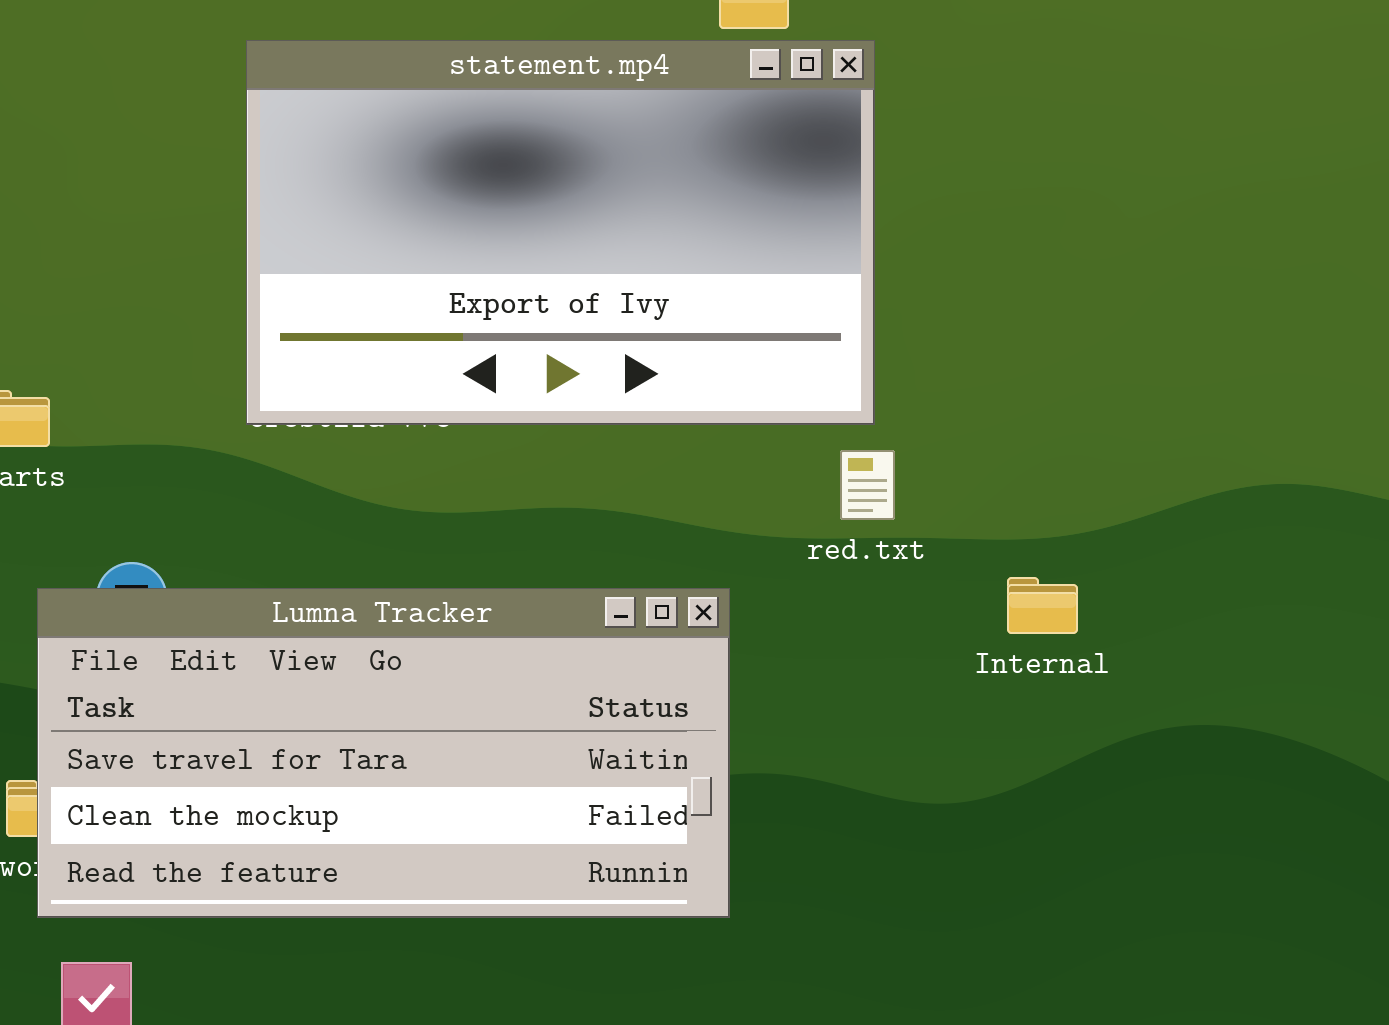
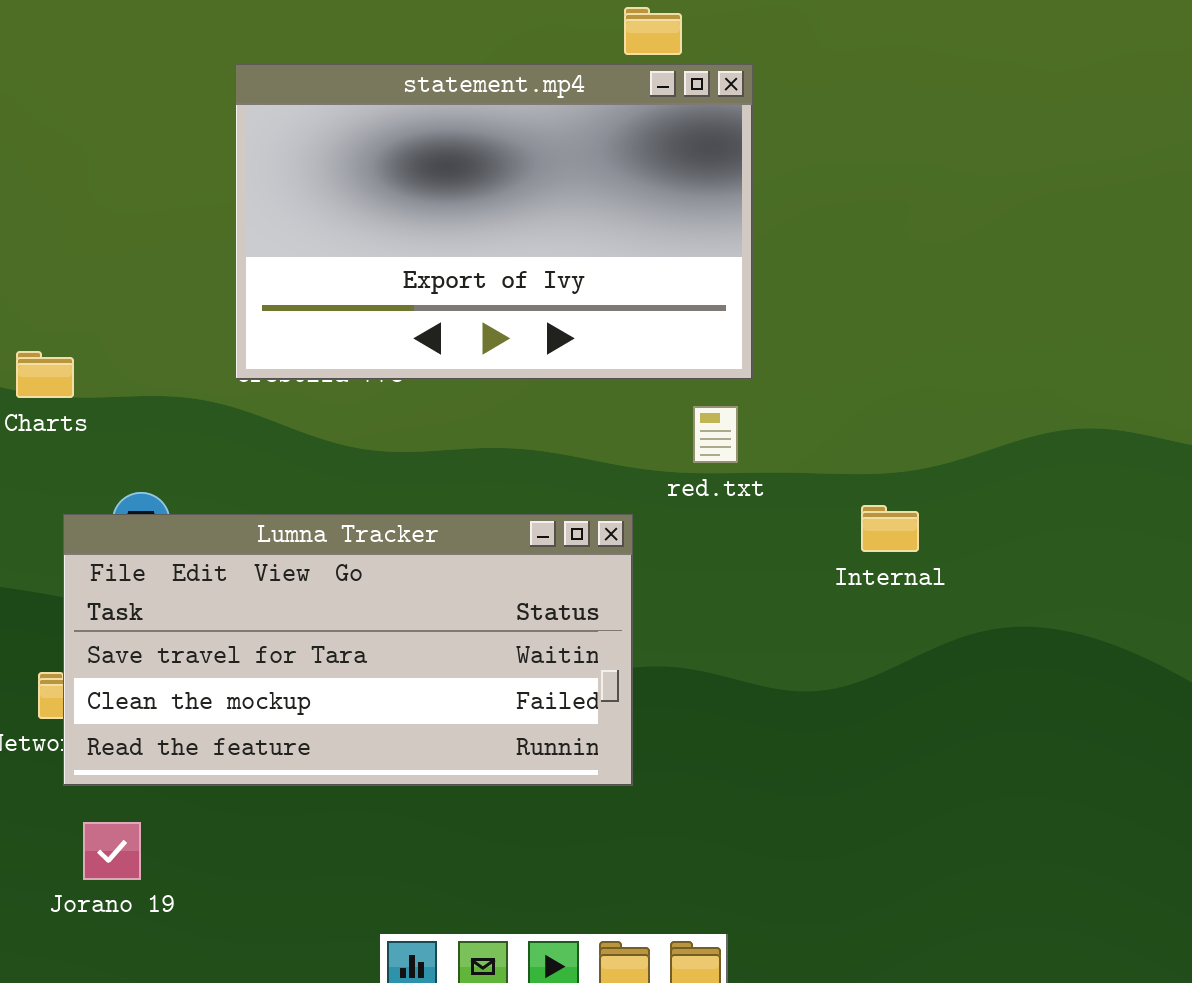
red.txt: [840,450,895,520] -> [693,406,738,463], moved

